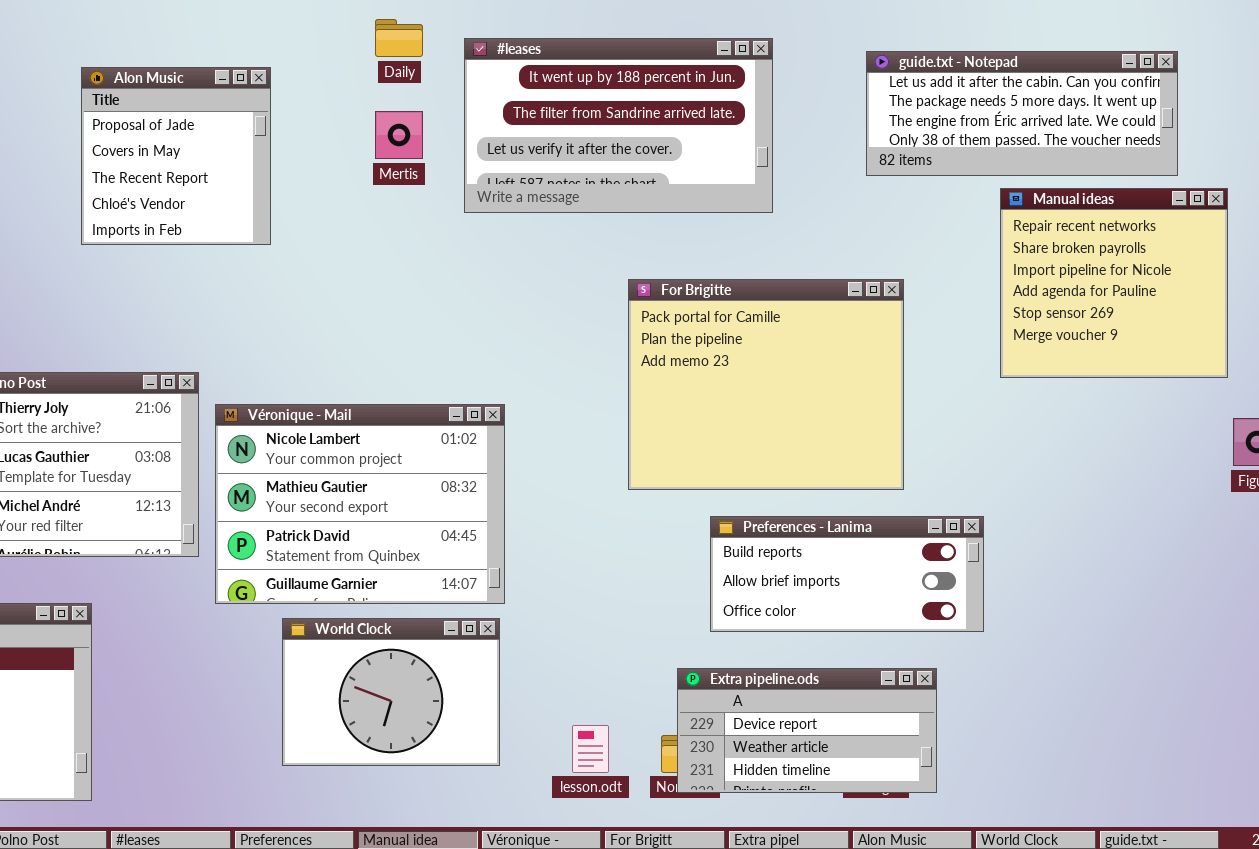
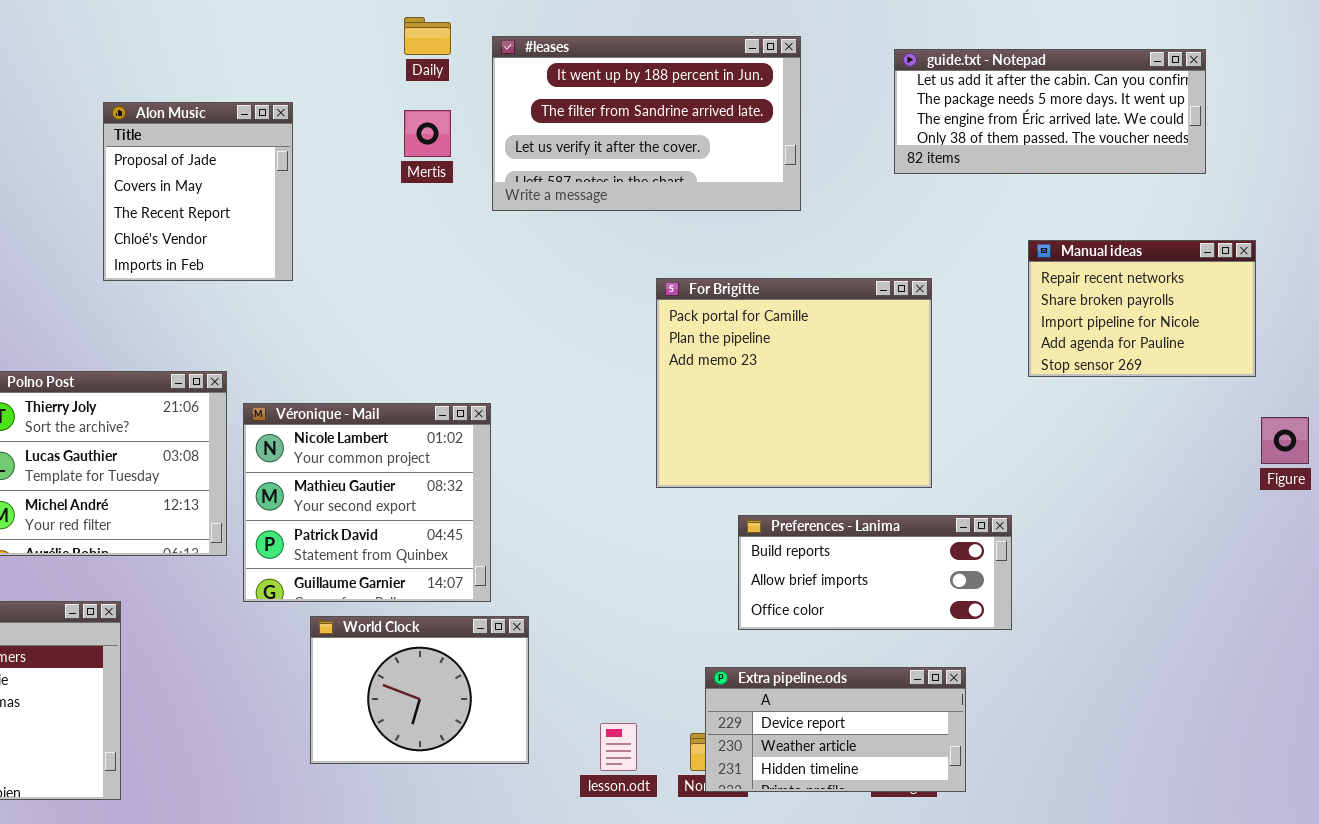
Alon Music: [81,67,271,245] -> [103,102,293,281], moved
Manual ideas: [1000,188,1228,378] -> [1028,240,1256,377], resized
Véronique - Mail: [215,404,505,604] -> [243,403,491,602], resized

